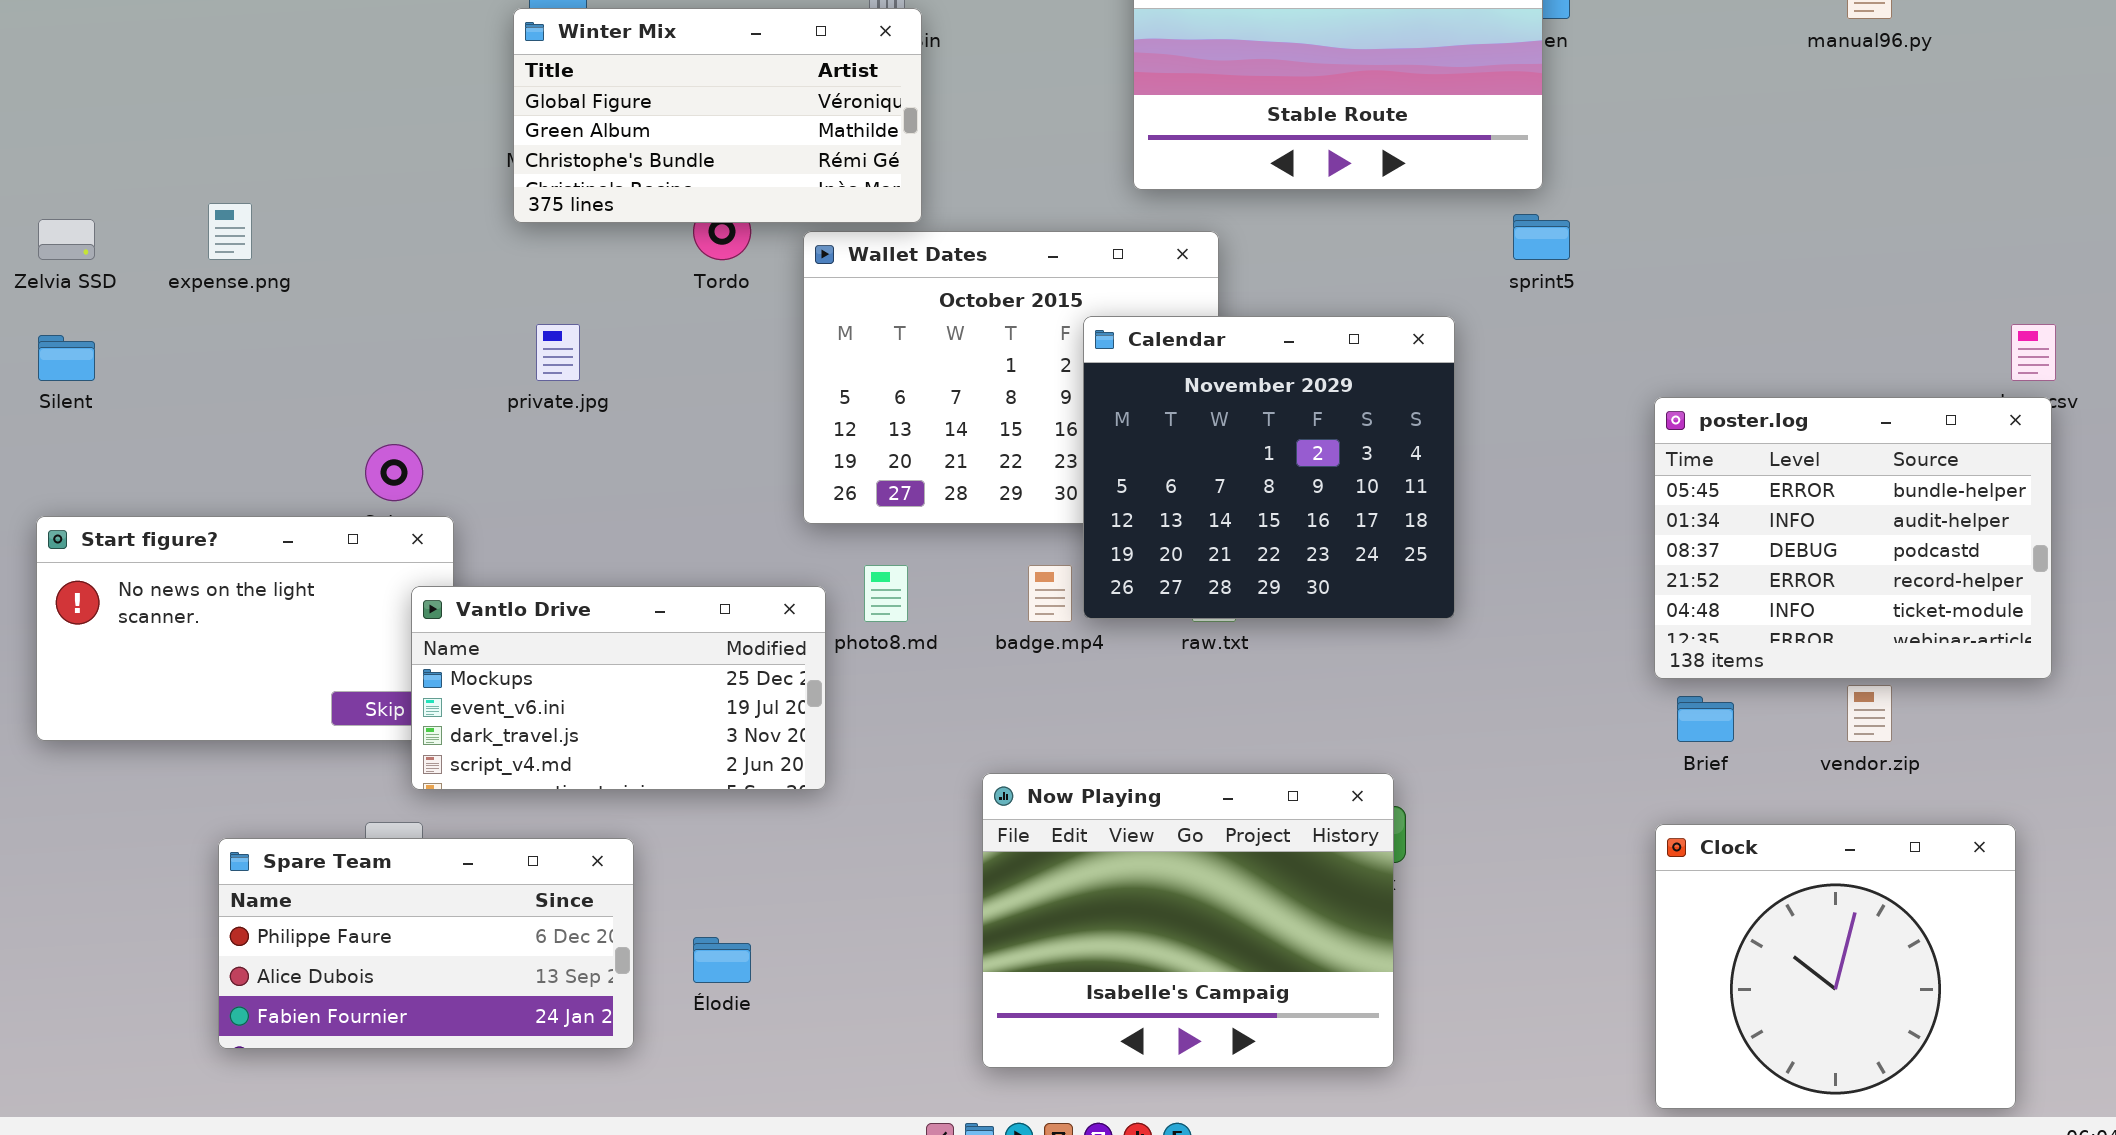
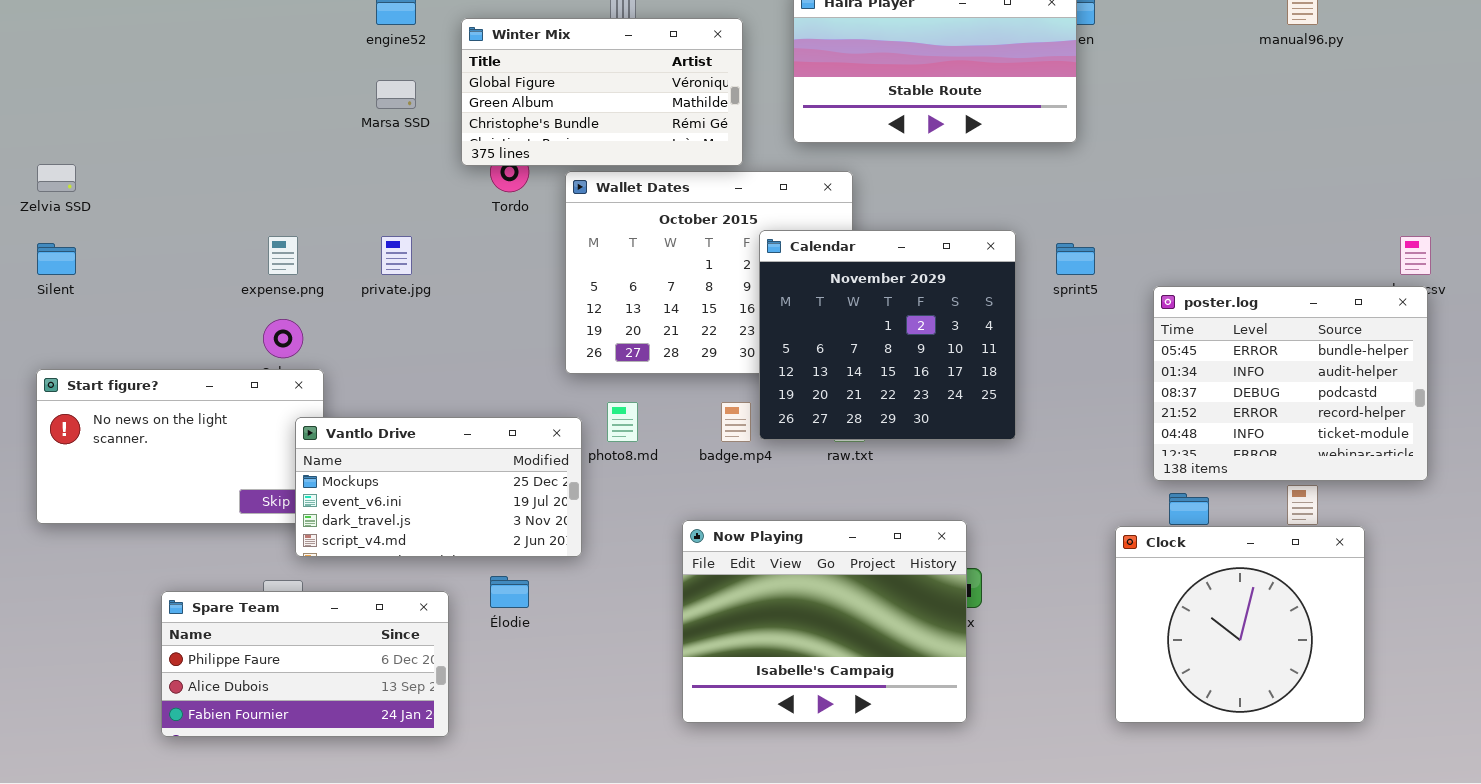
Winter Mix: [513,8,922,223] -> [461,18,743,166], moved
expense.png: [208,203,252,260] -> [268,236,298,275], moved
sprint5: [1513,214,1570,260] -> [1056,243,1095,275], moved
Now Playing: [982,773,1394,1068] -> [682,520,967,723], moved
Clock: [1655,824,2016,1109] -> [1115,526,1365,723], moved
Élodie: [693,937,751,983] -> [490,576,529,608], moved

